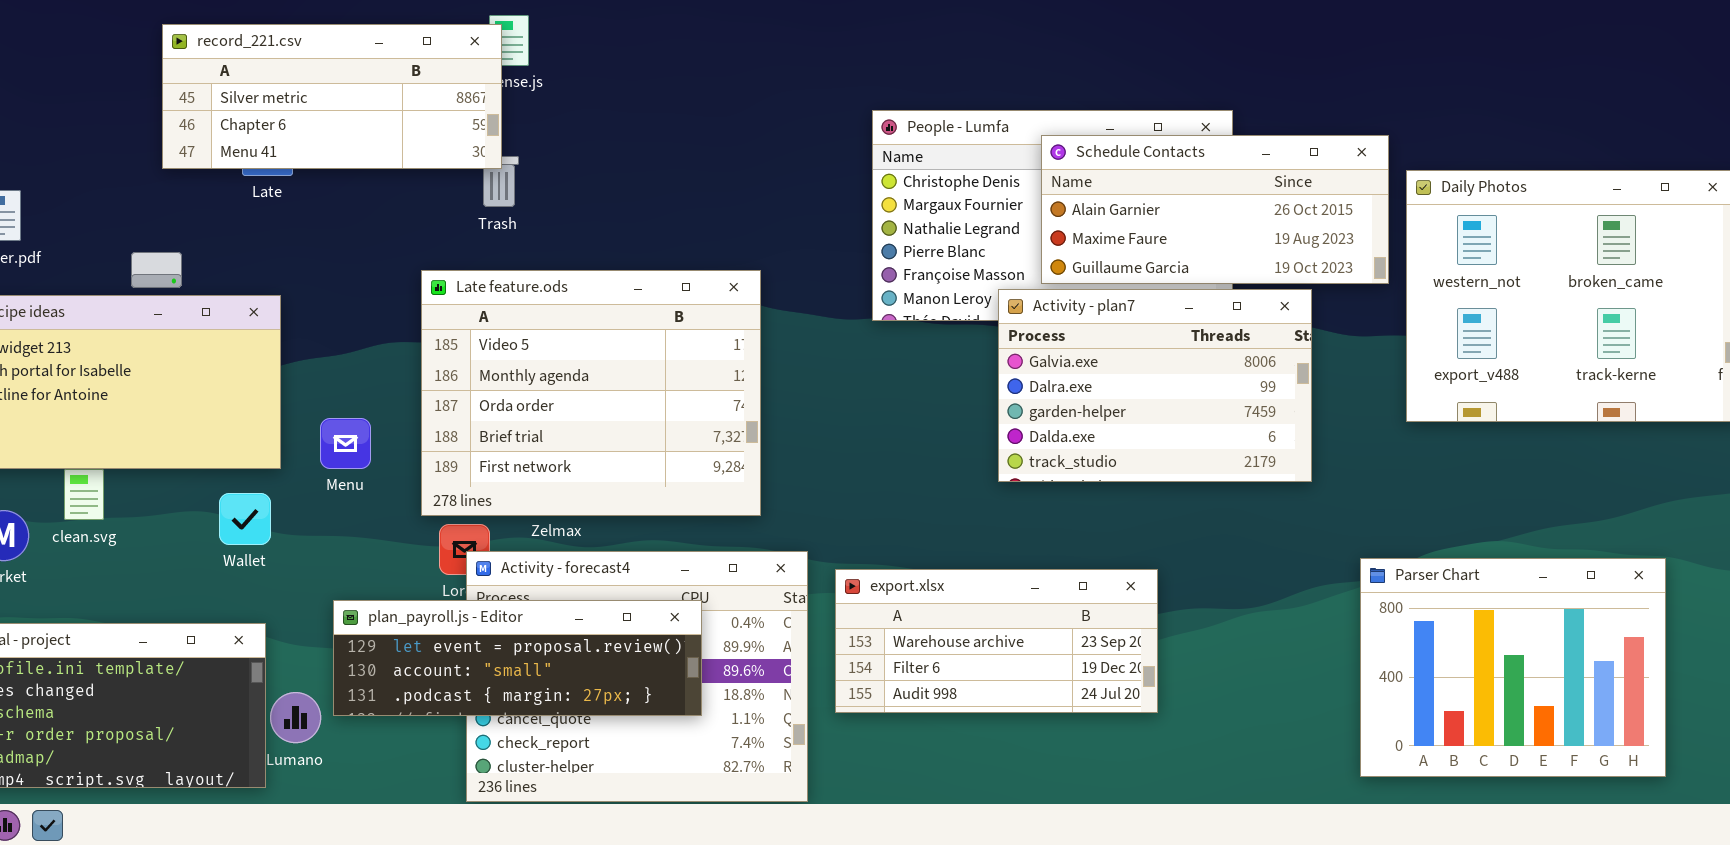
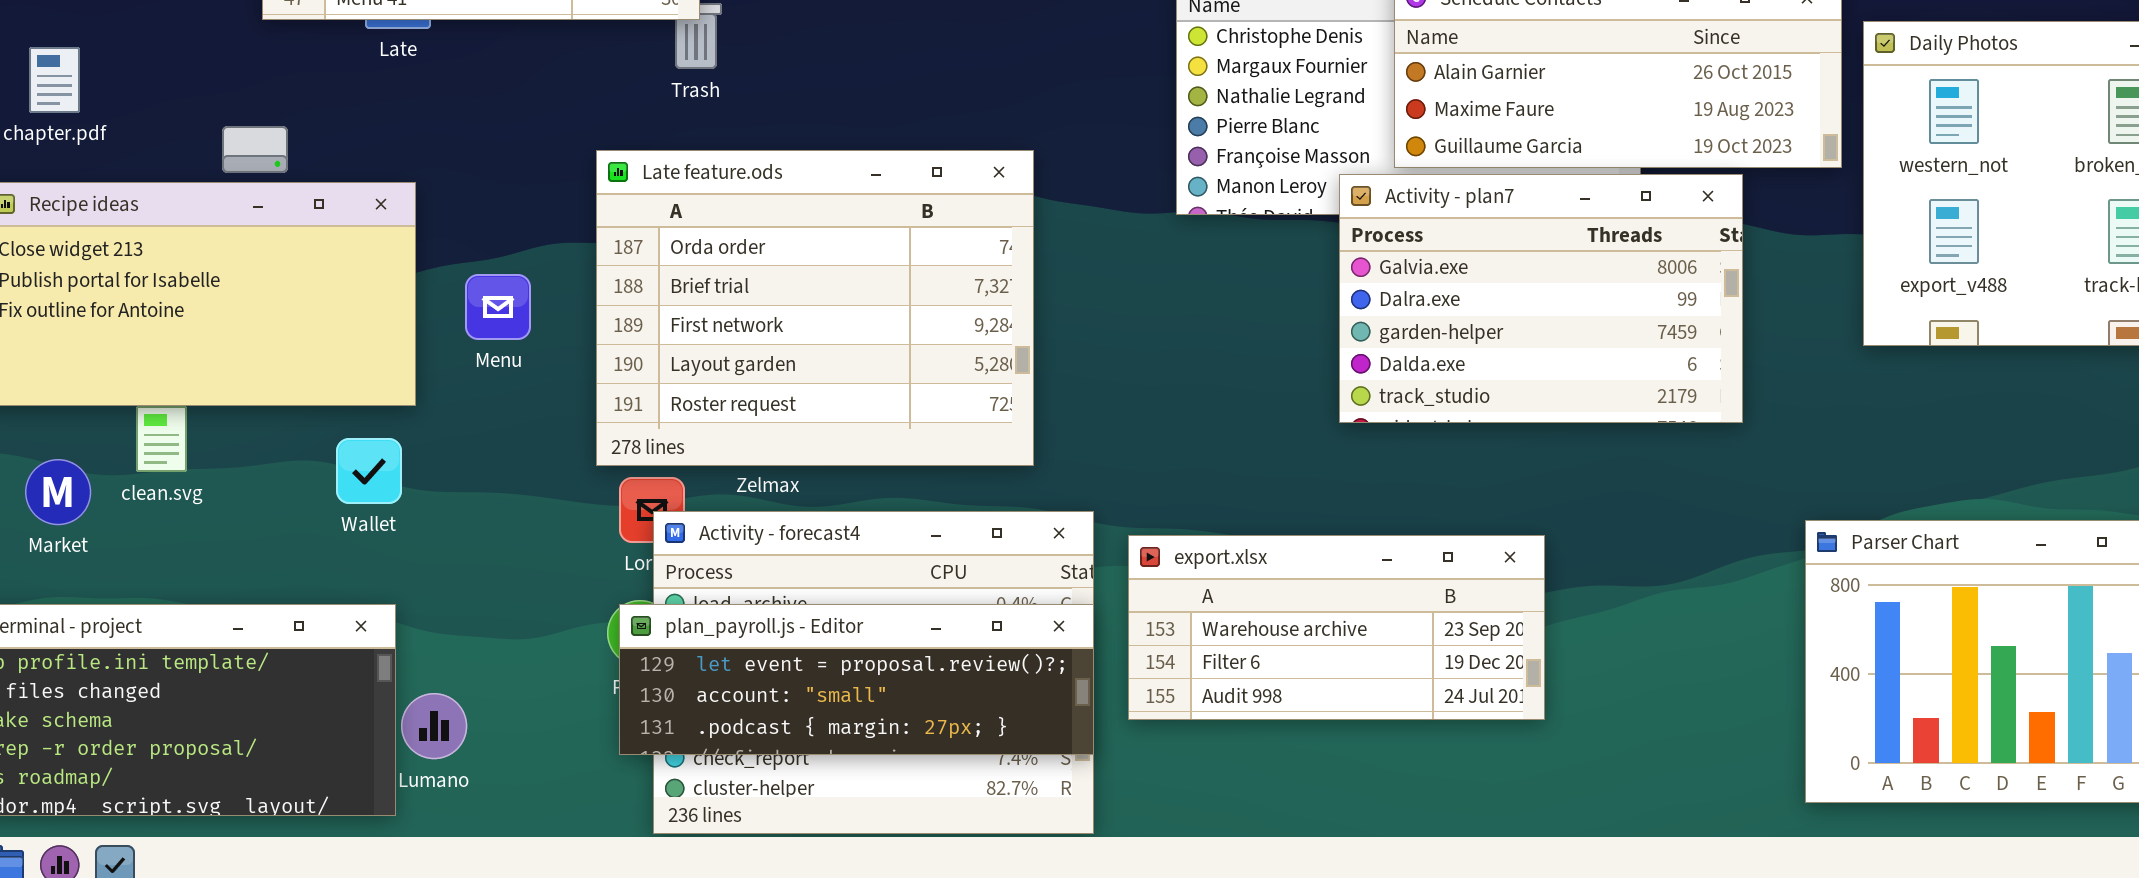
Late feature.ods: [421,270,761,516] -> [596,150,1034,466], scrolled down 2 rows
Menu: [320,418,371,469] -> [465,274,531,340], moved
plan_payroll.js - Editor: [333,600,702,716] -> [619,604,1094,755], moved

